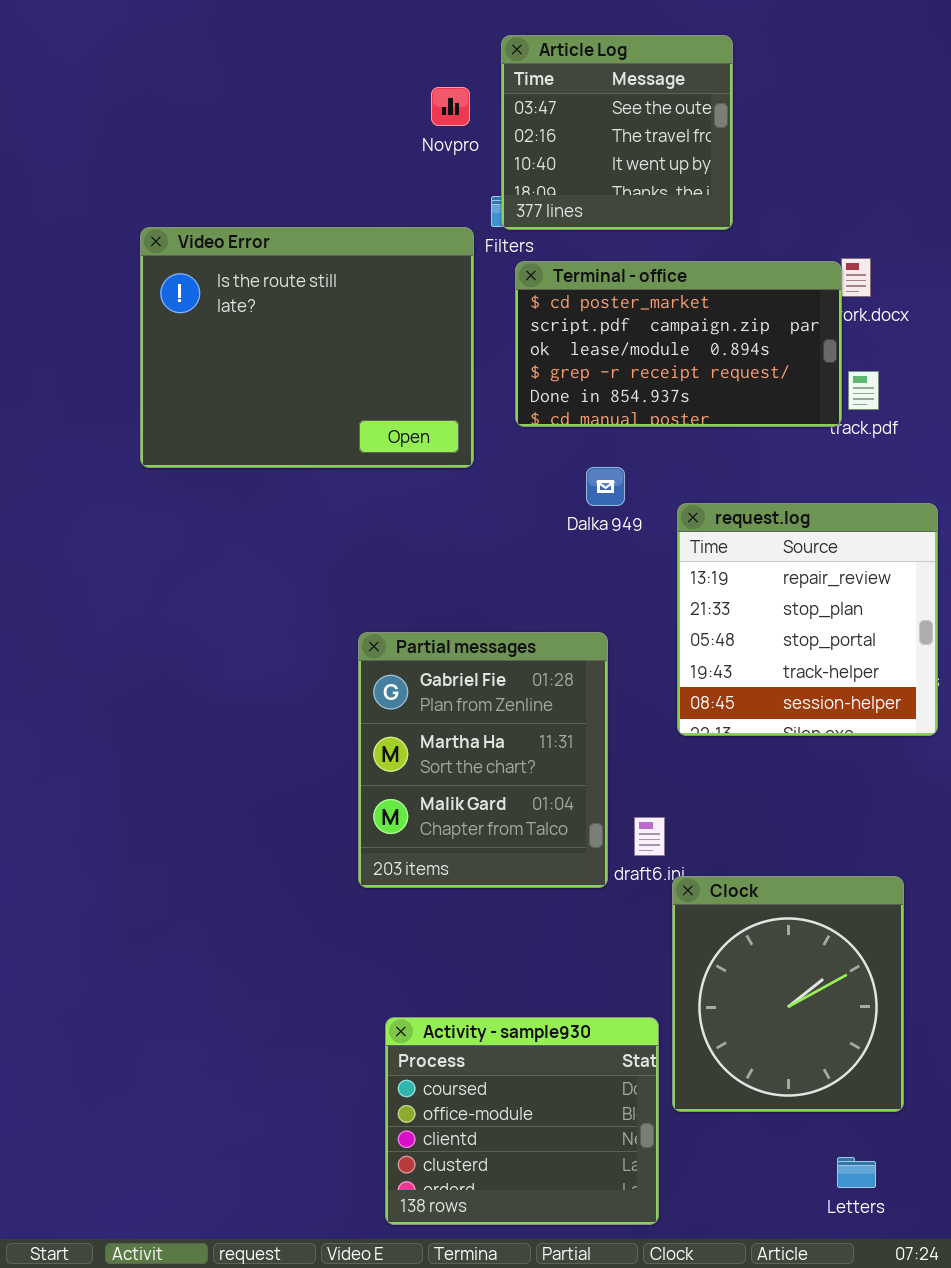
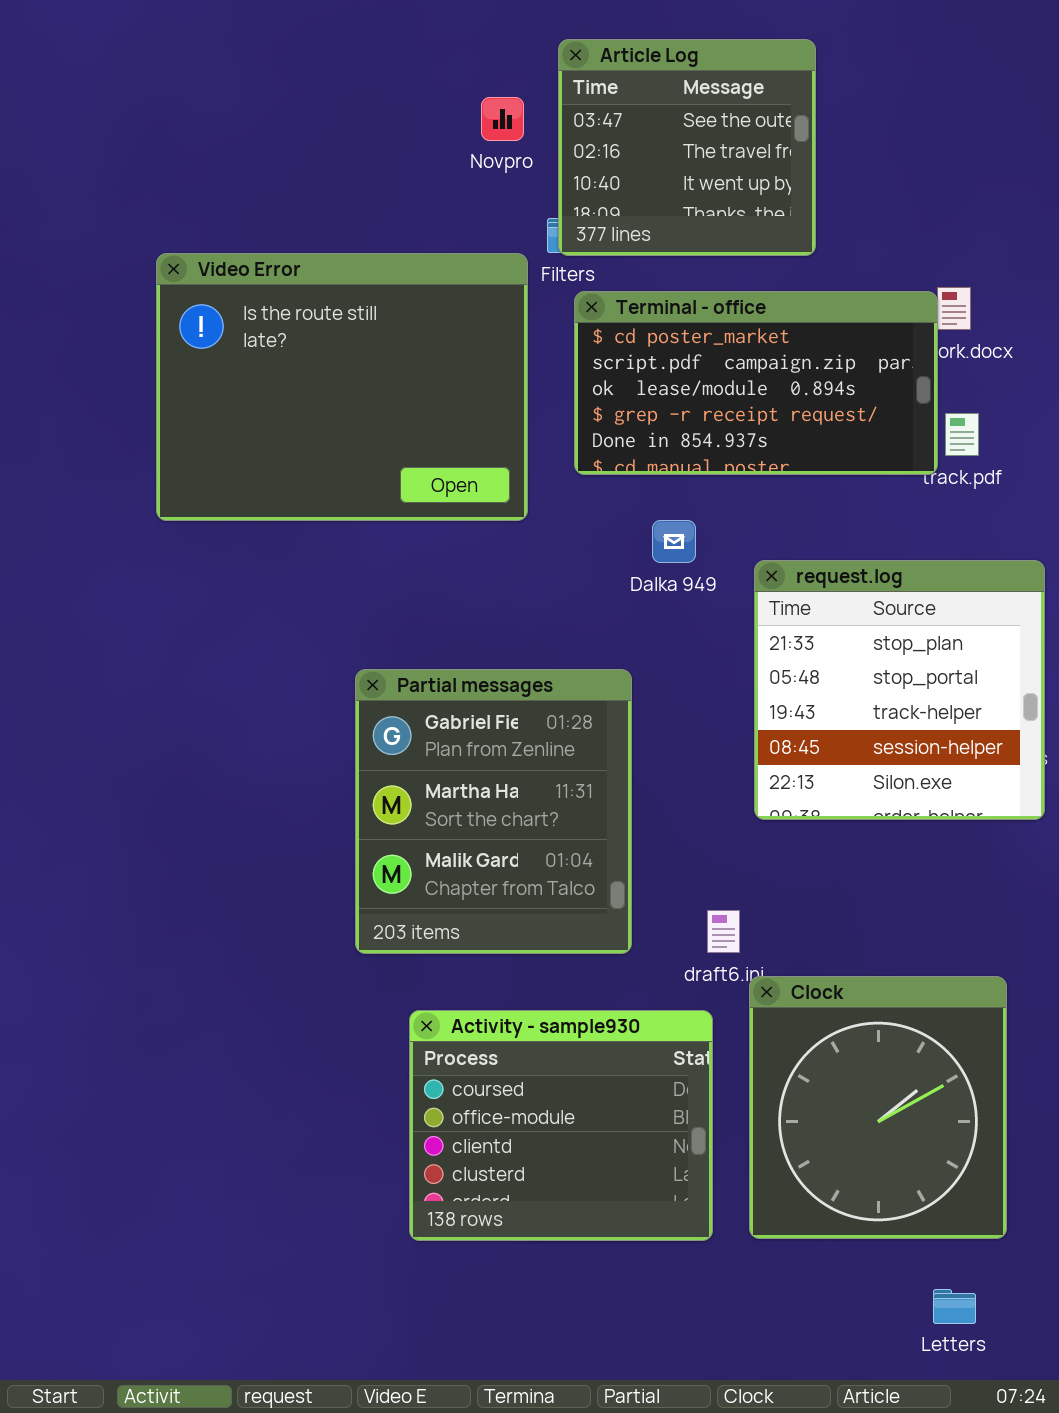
request.log: [677,503,938,736] -> [754,560,1045,820], scrolled down 1 row
Partial messages: [358,632,608,888] -> [355,669,632,954], moved
Activity - sample930: [385,1017,659,1225] -> [409,1010,713,1241], moved

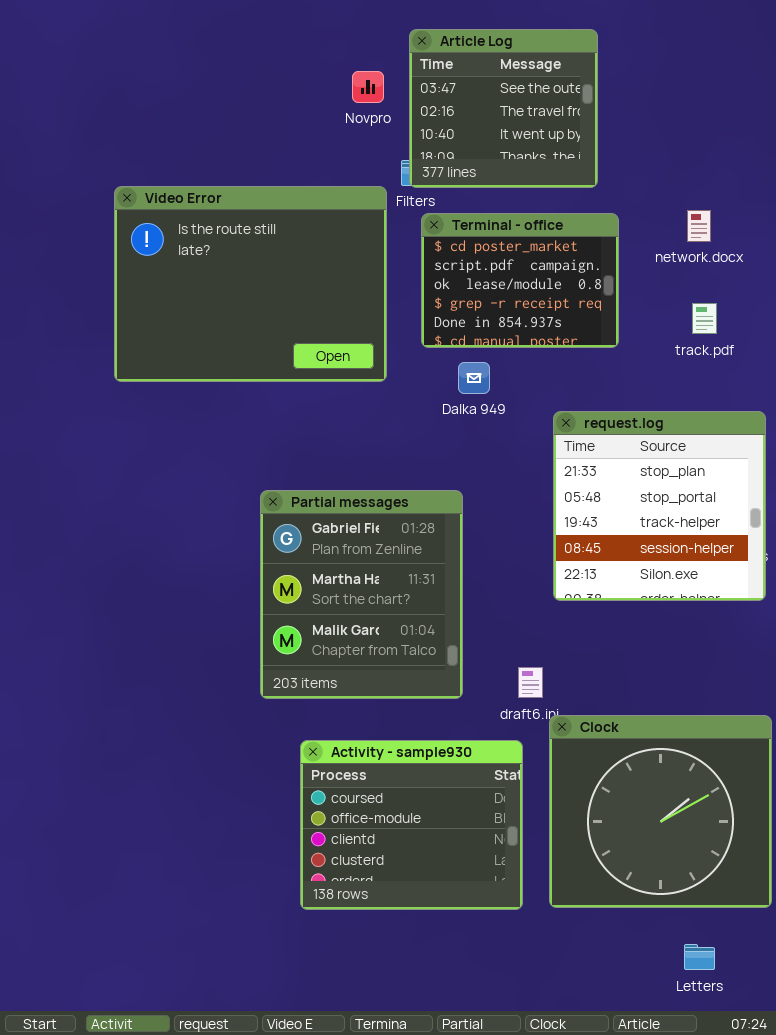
Terminal - office: [574,291,938,475] -> [421,213,619,348], resized
Dalka 949: [652,520,696,563] -> [458,362,490,394], moved
Clock: [749,976,1007,1239] -> [549,715,772,908], resized

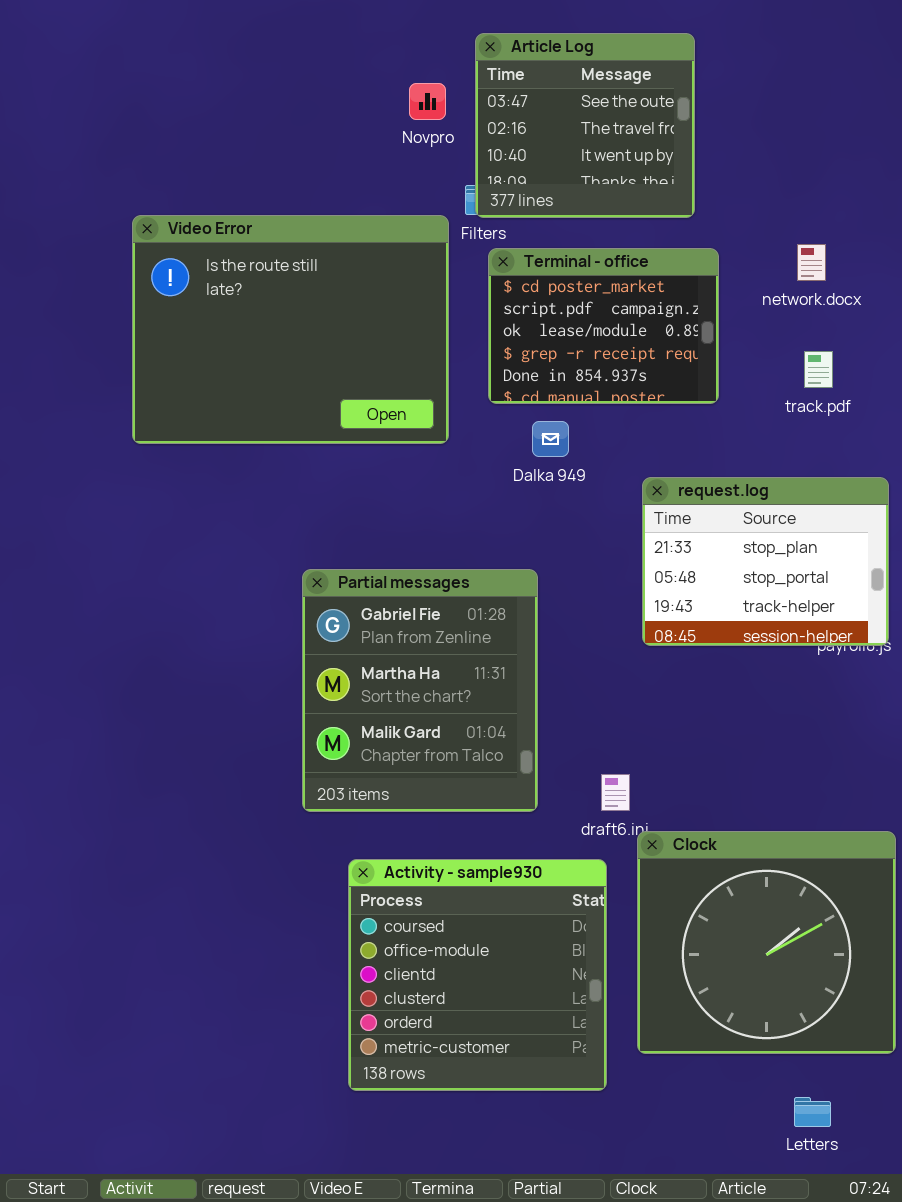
request.log: [553,411,766,601] -> [642,477,889,646], resized
Activity - sample930: [300,740,523,910] -> [348,859,607,1091], resized

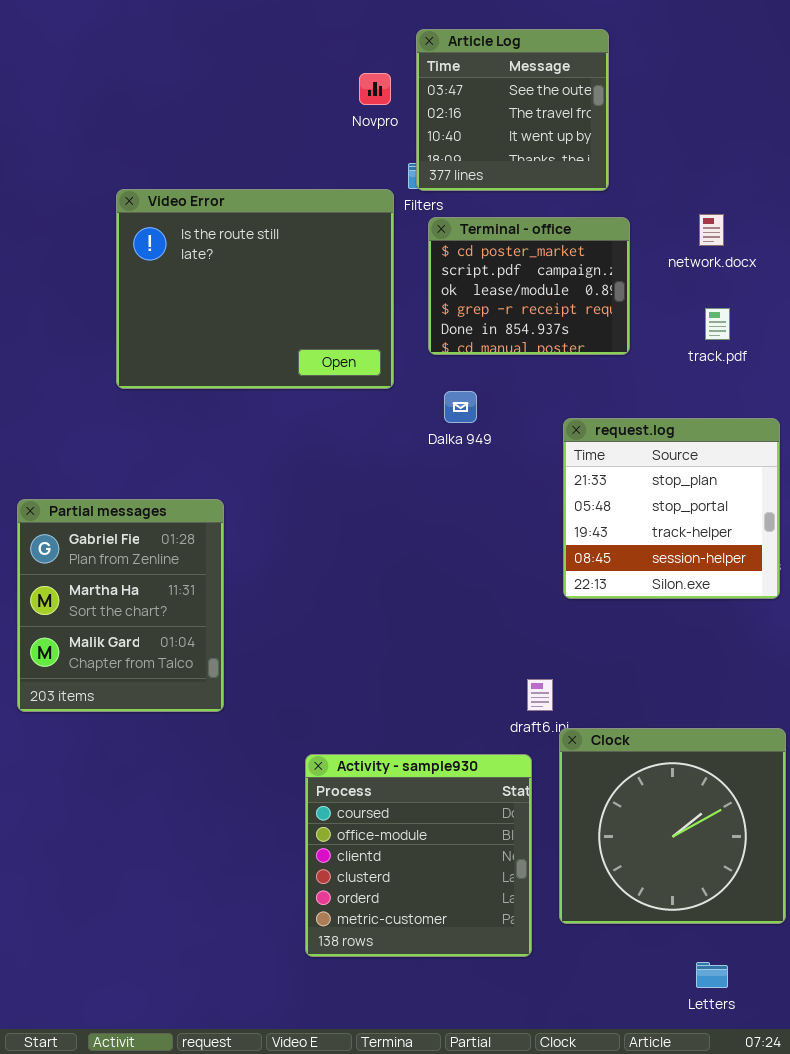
Dalka 949: [532,421,569,457] -> [444,391,477,423], moved
request.log: [642,477,889,646] -> [563,418,780,599], resized
Partial messages: [302,569,538,812] -> [17,499,224,712], moved

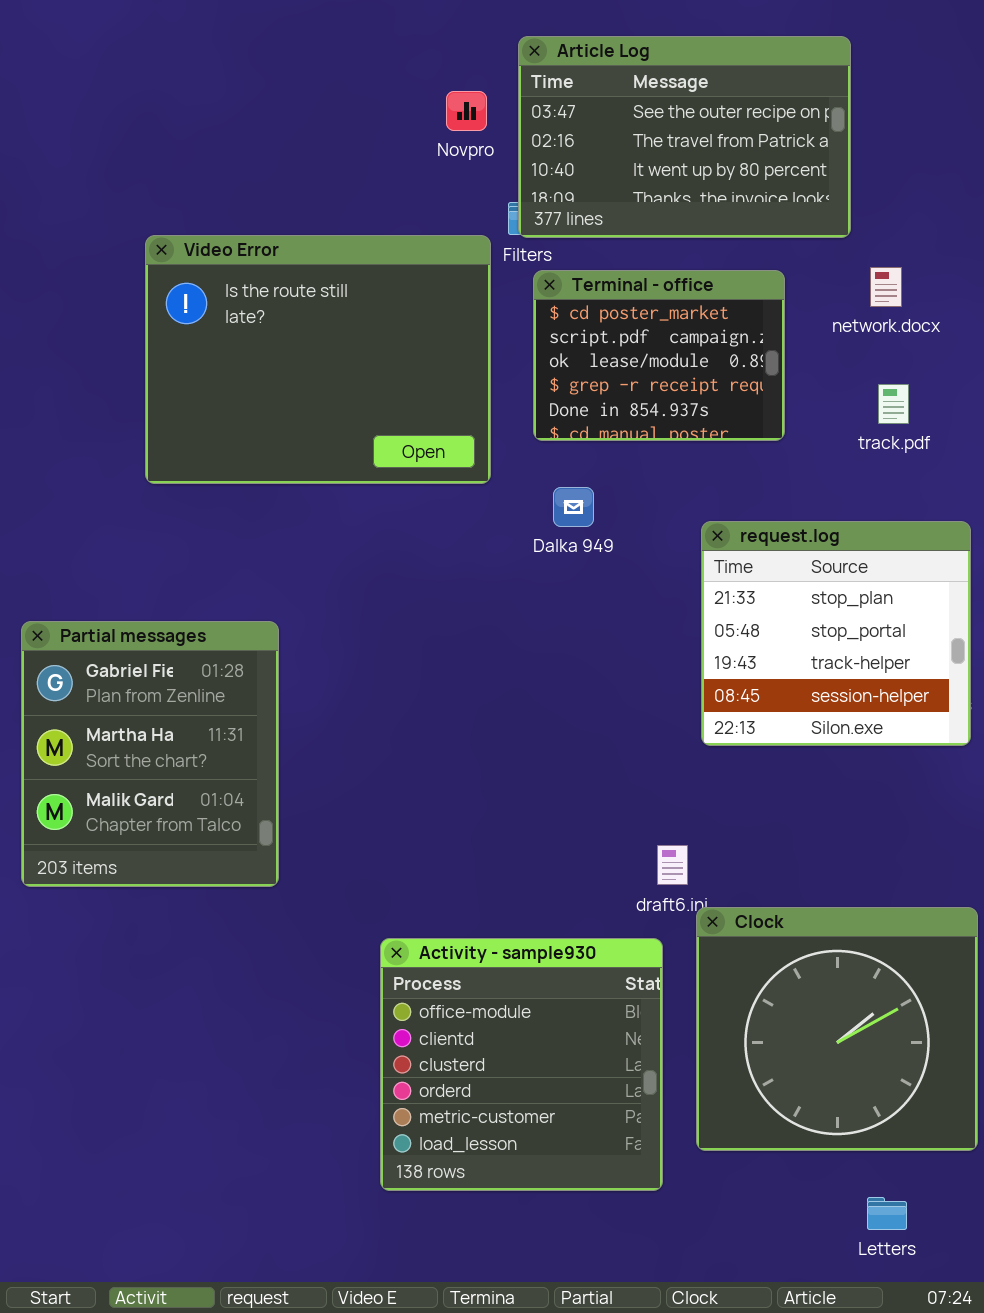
Article Log: [416,29,609,191] -> [518,36,851,238], resized
Activity - sample930: [305,754,532,957] -> [380,938,663,1191], scrolled down 1 row

